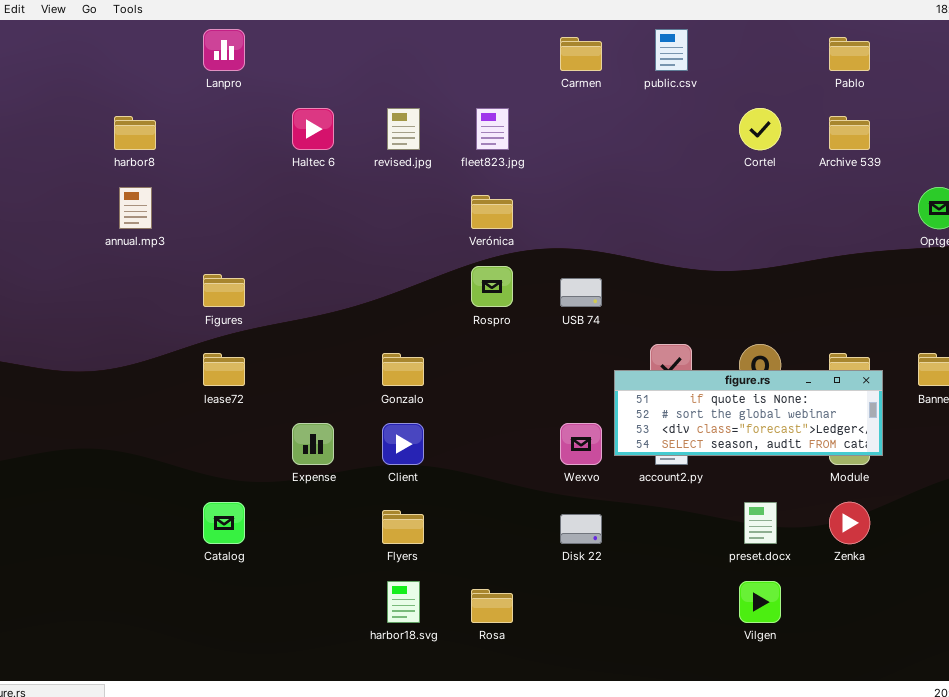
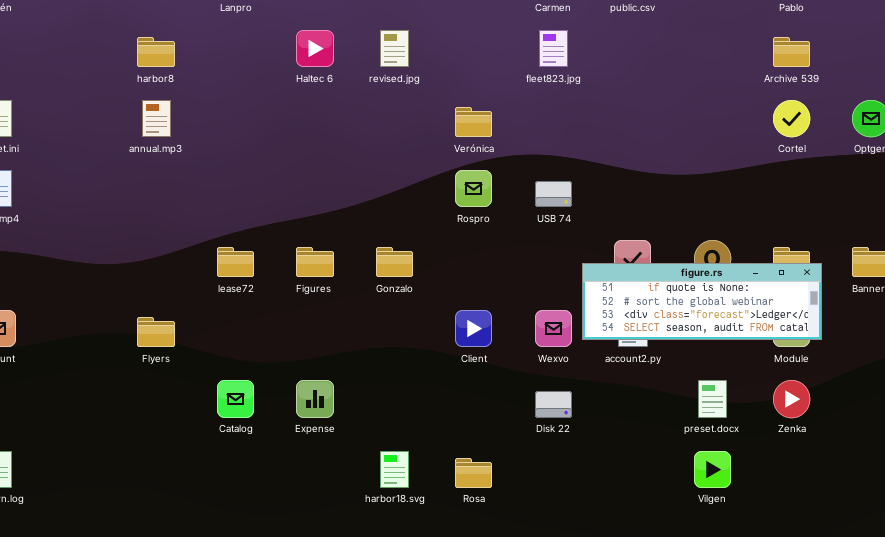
fleet823.jpg: [476,108,509,150] -> [539,30,568,67], moved
Cortel: [739,108,781,150] -> [773,100,810,137], moved
Figures: [203,274,245,307] -> [296,247,334,277], moved
Expense: [292,423,334,465] -> [296,380,334,418], moved
Client: [382,423,424,465] -> [455,310,492,347], moved
Flyers: [382,510,424,544] -> [137,317,175,347], moved

